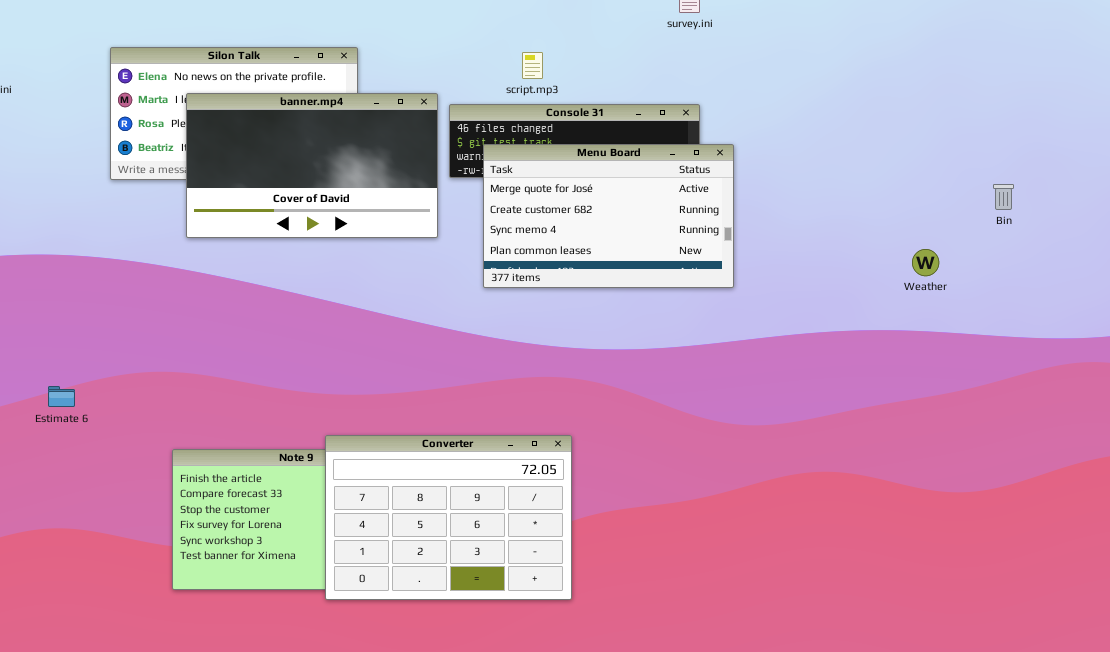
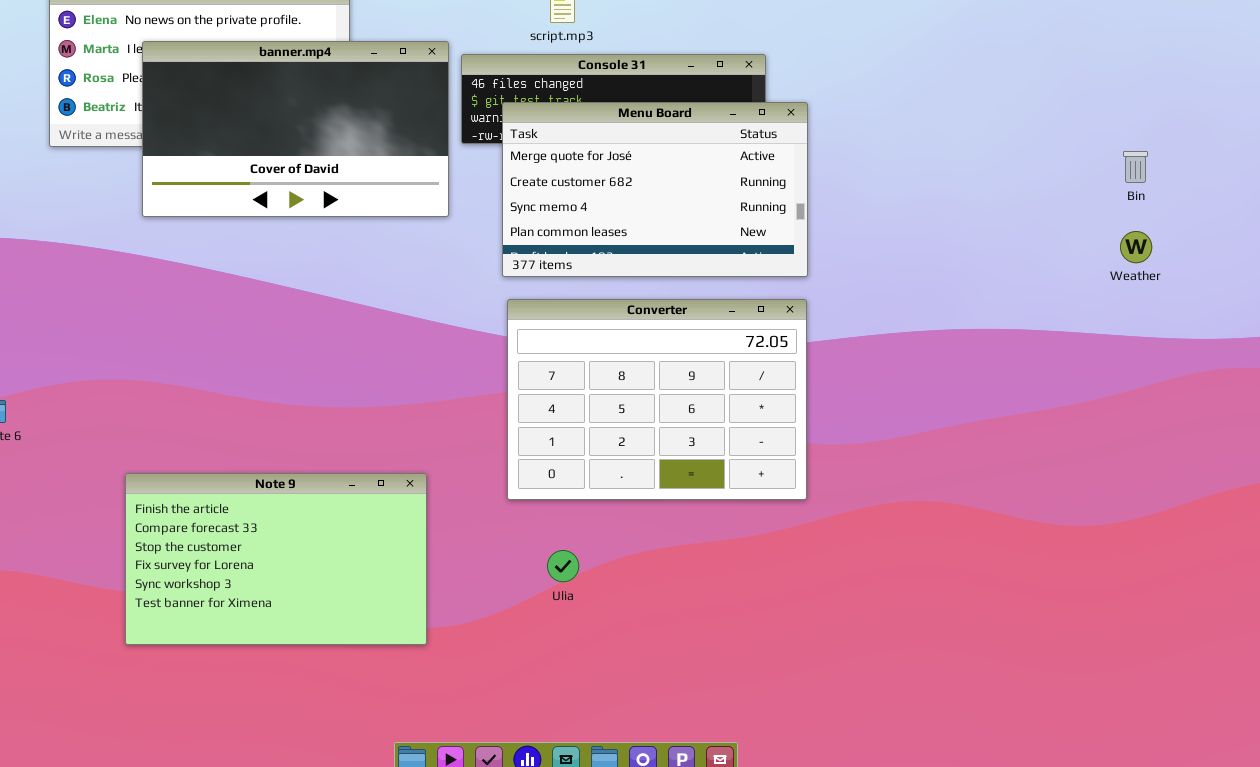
Weather: [912,249,939,276] -> [1120,231,1152,263], moved
Converter: [325,435,572,600] -> [507,299,807,500], moved

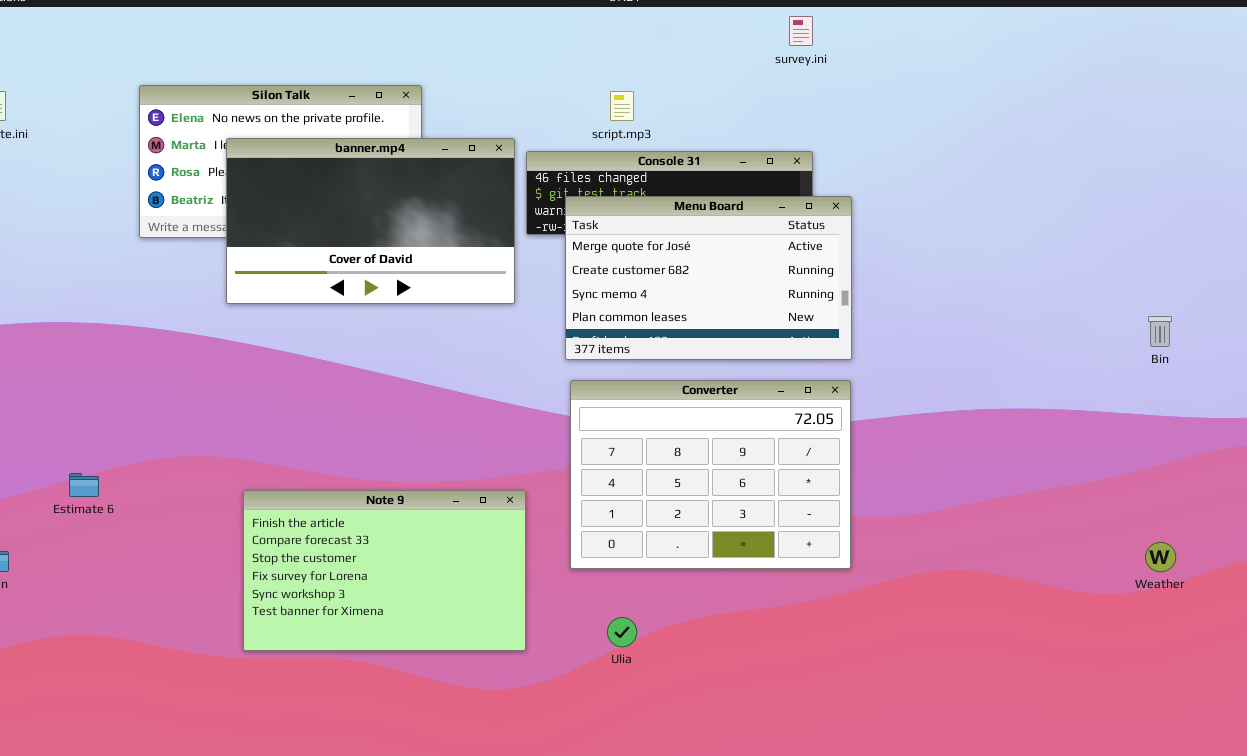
Bin: [1123,151,1148,183] -> [1148,316,1172,347], moved
Weather: [1120,231,1152,263] -> [1145,542,1176,572], moved
Note 9: [125,473,427,645] -> [243,490,526,651], moved

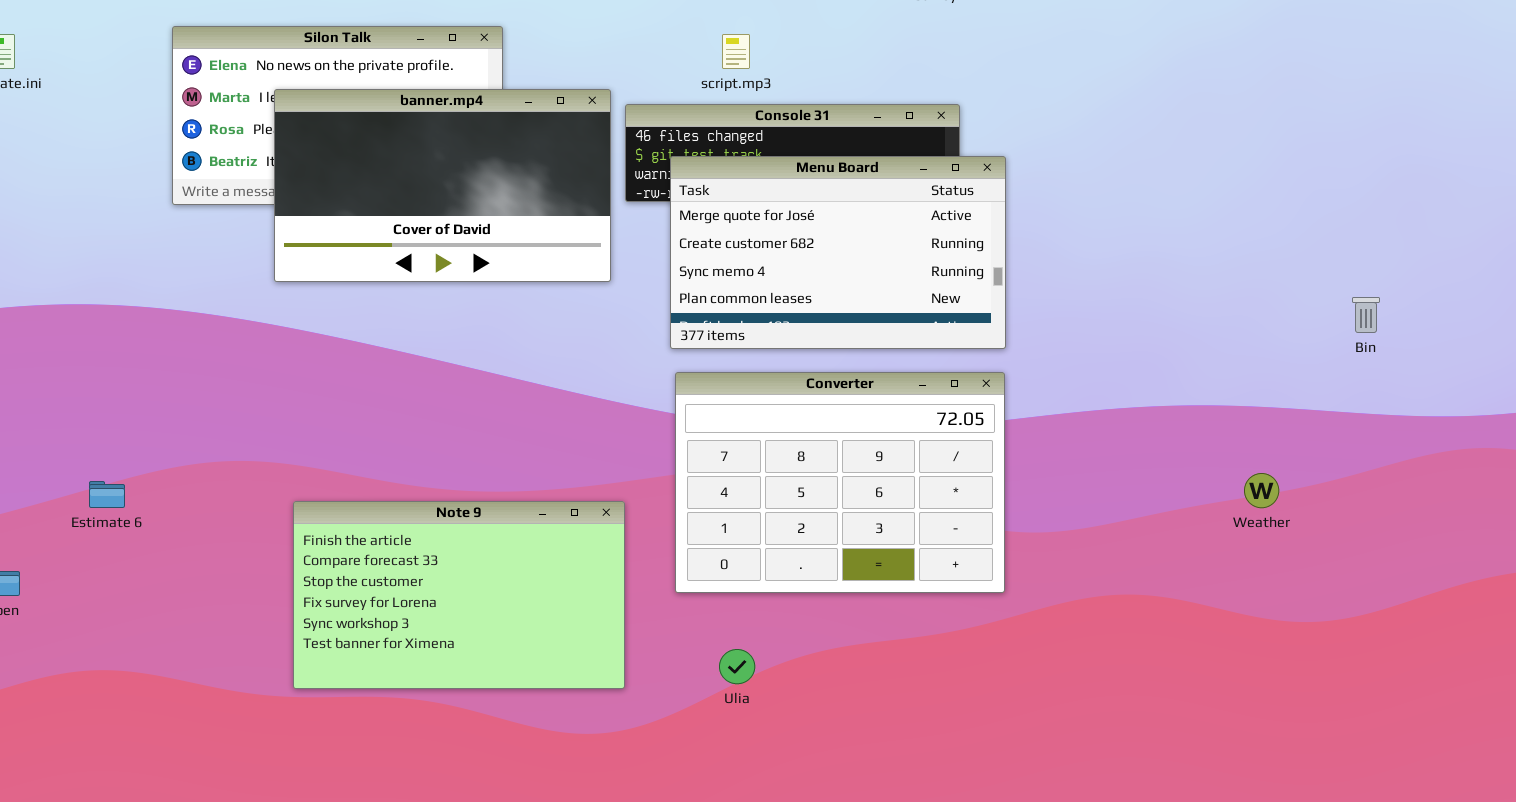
Weather: [1145,542,1176,572] -> [1244,473,1279,508], moved

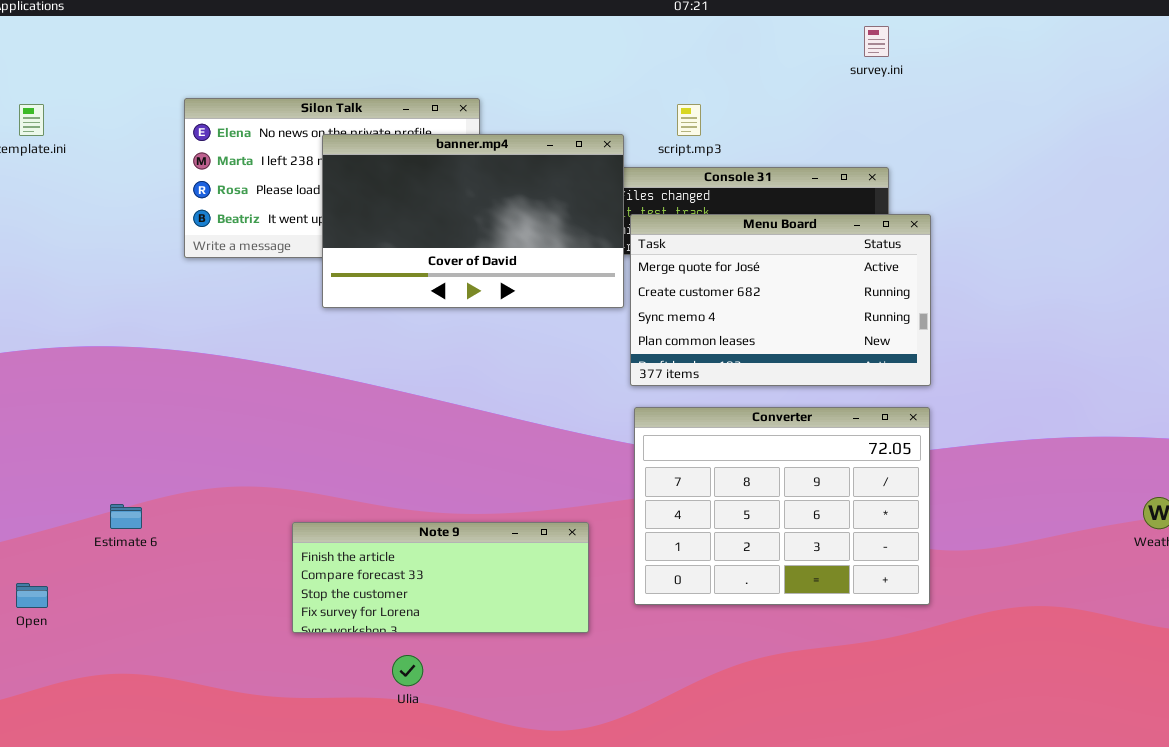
banner.mp4: [274,89,611,282] -> [322,134,624,308], moved
Note 9: [293,501,625,689] -> [292,522,589,633], resized
Ulia: [719,649,755,684] -> [392,655,423,686], moved

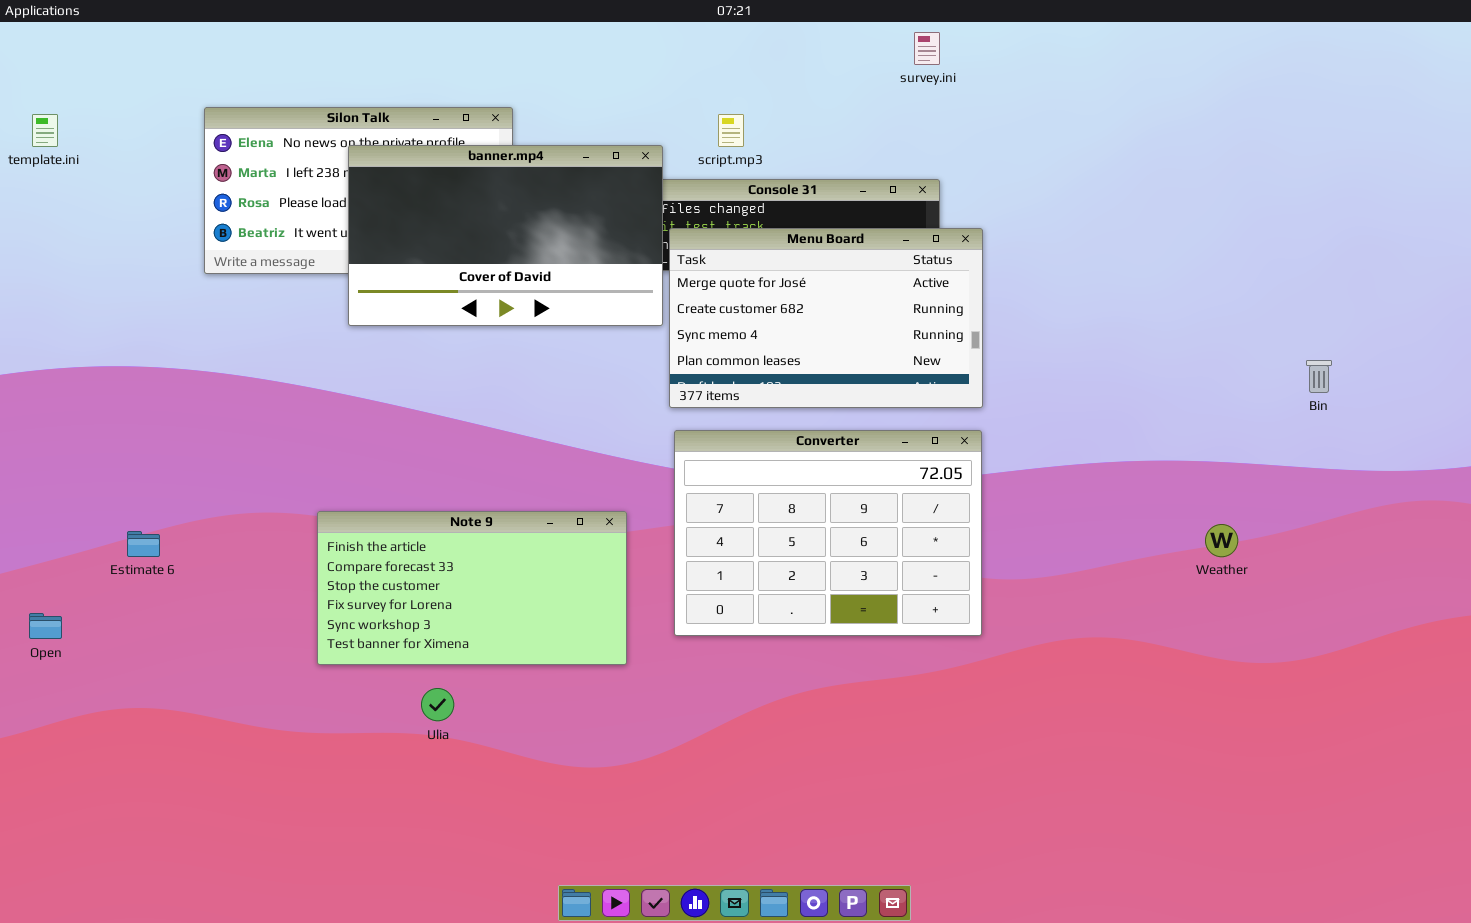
Note 9: [292,522,589,633] -> [317,511,627,665], resized

